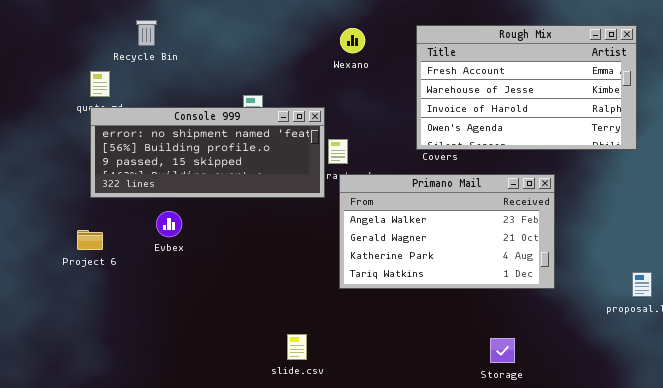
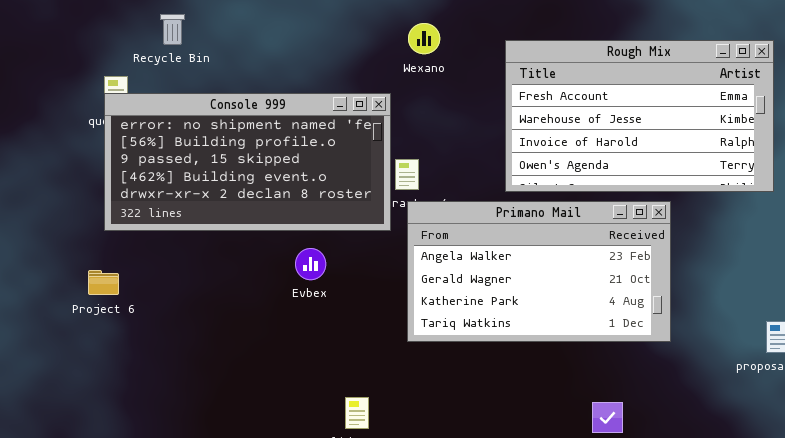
Rough Mix: [416,25,637,150] -> [505,40,774,192], moved
Console 999: [90,107,325,198] -> [104,93,391,231], resized
Evbex: [156,211,182,237] -> [295,248,326,280], moved

